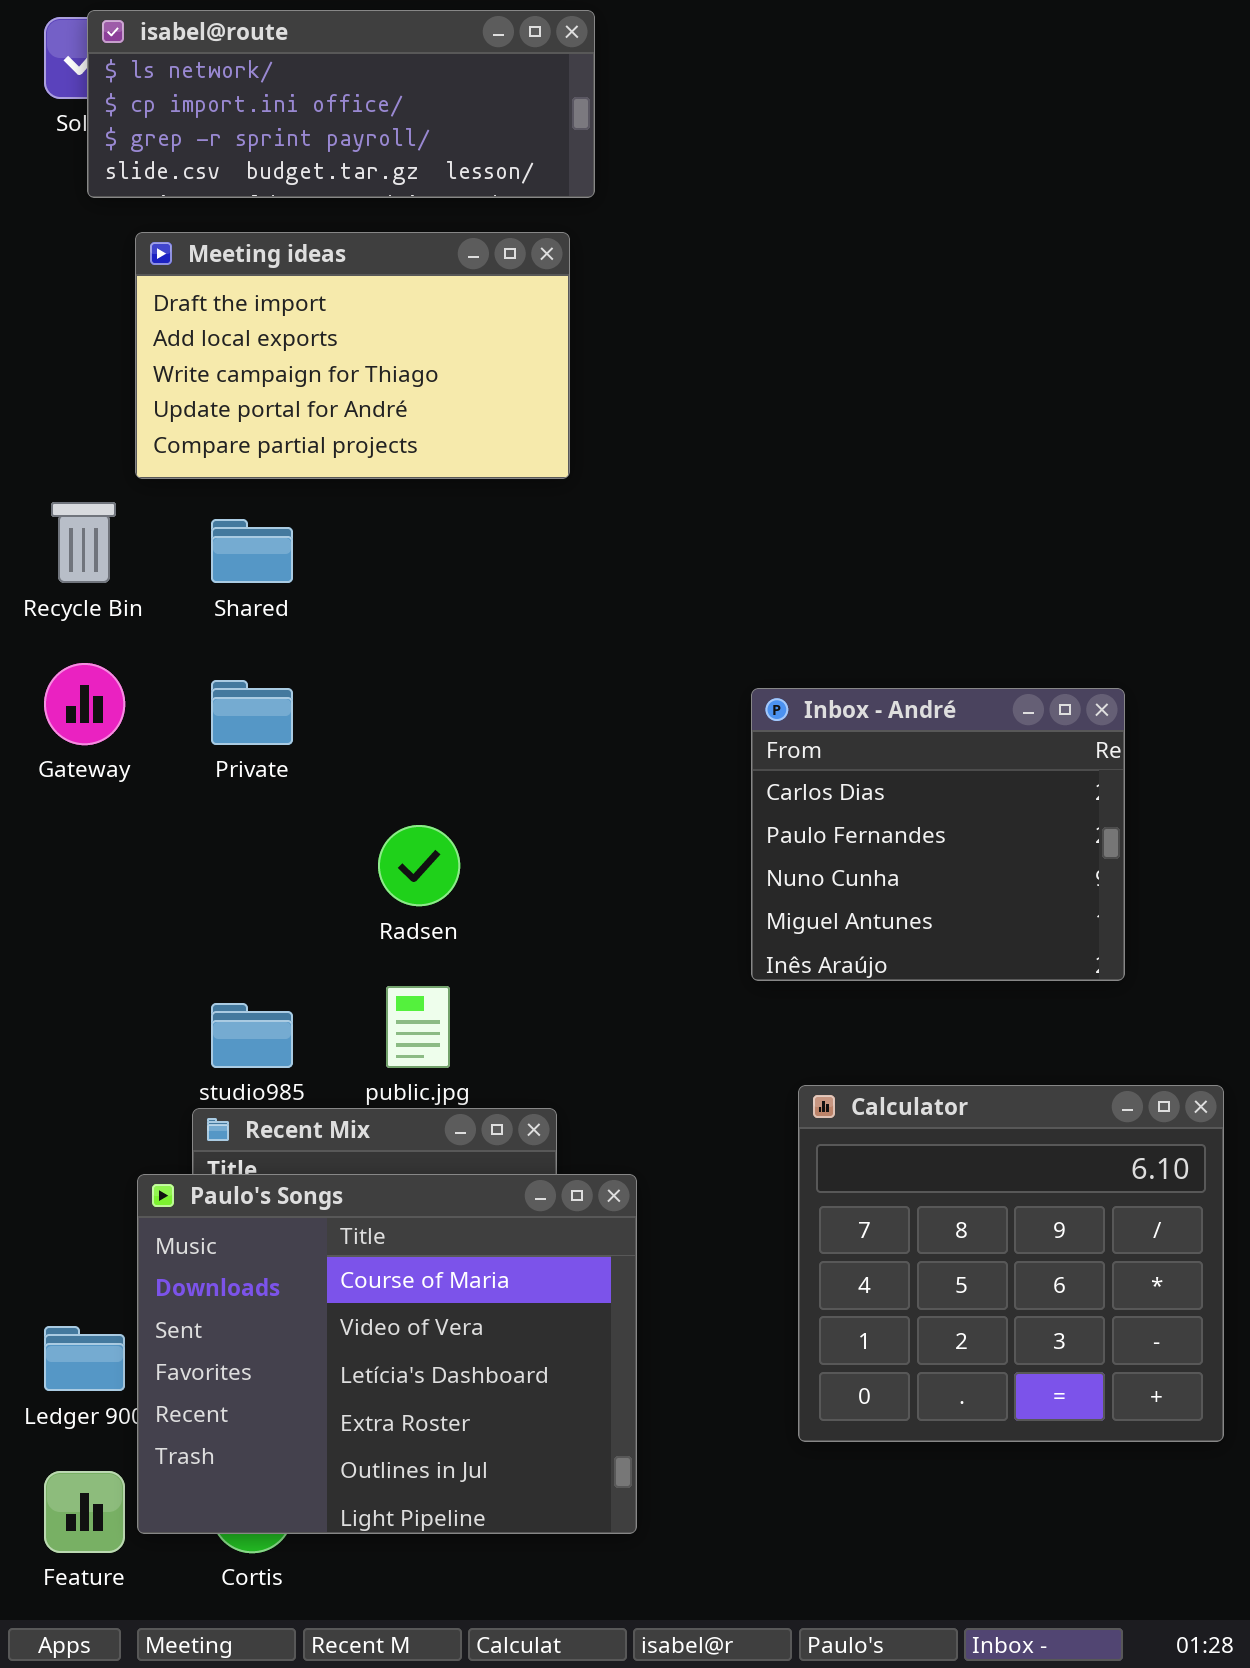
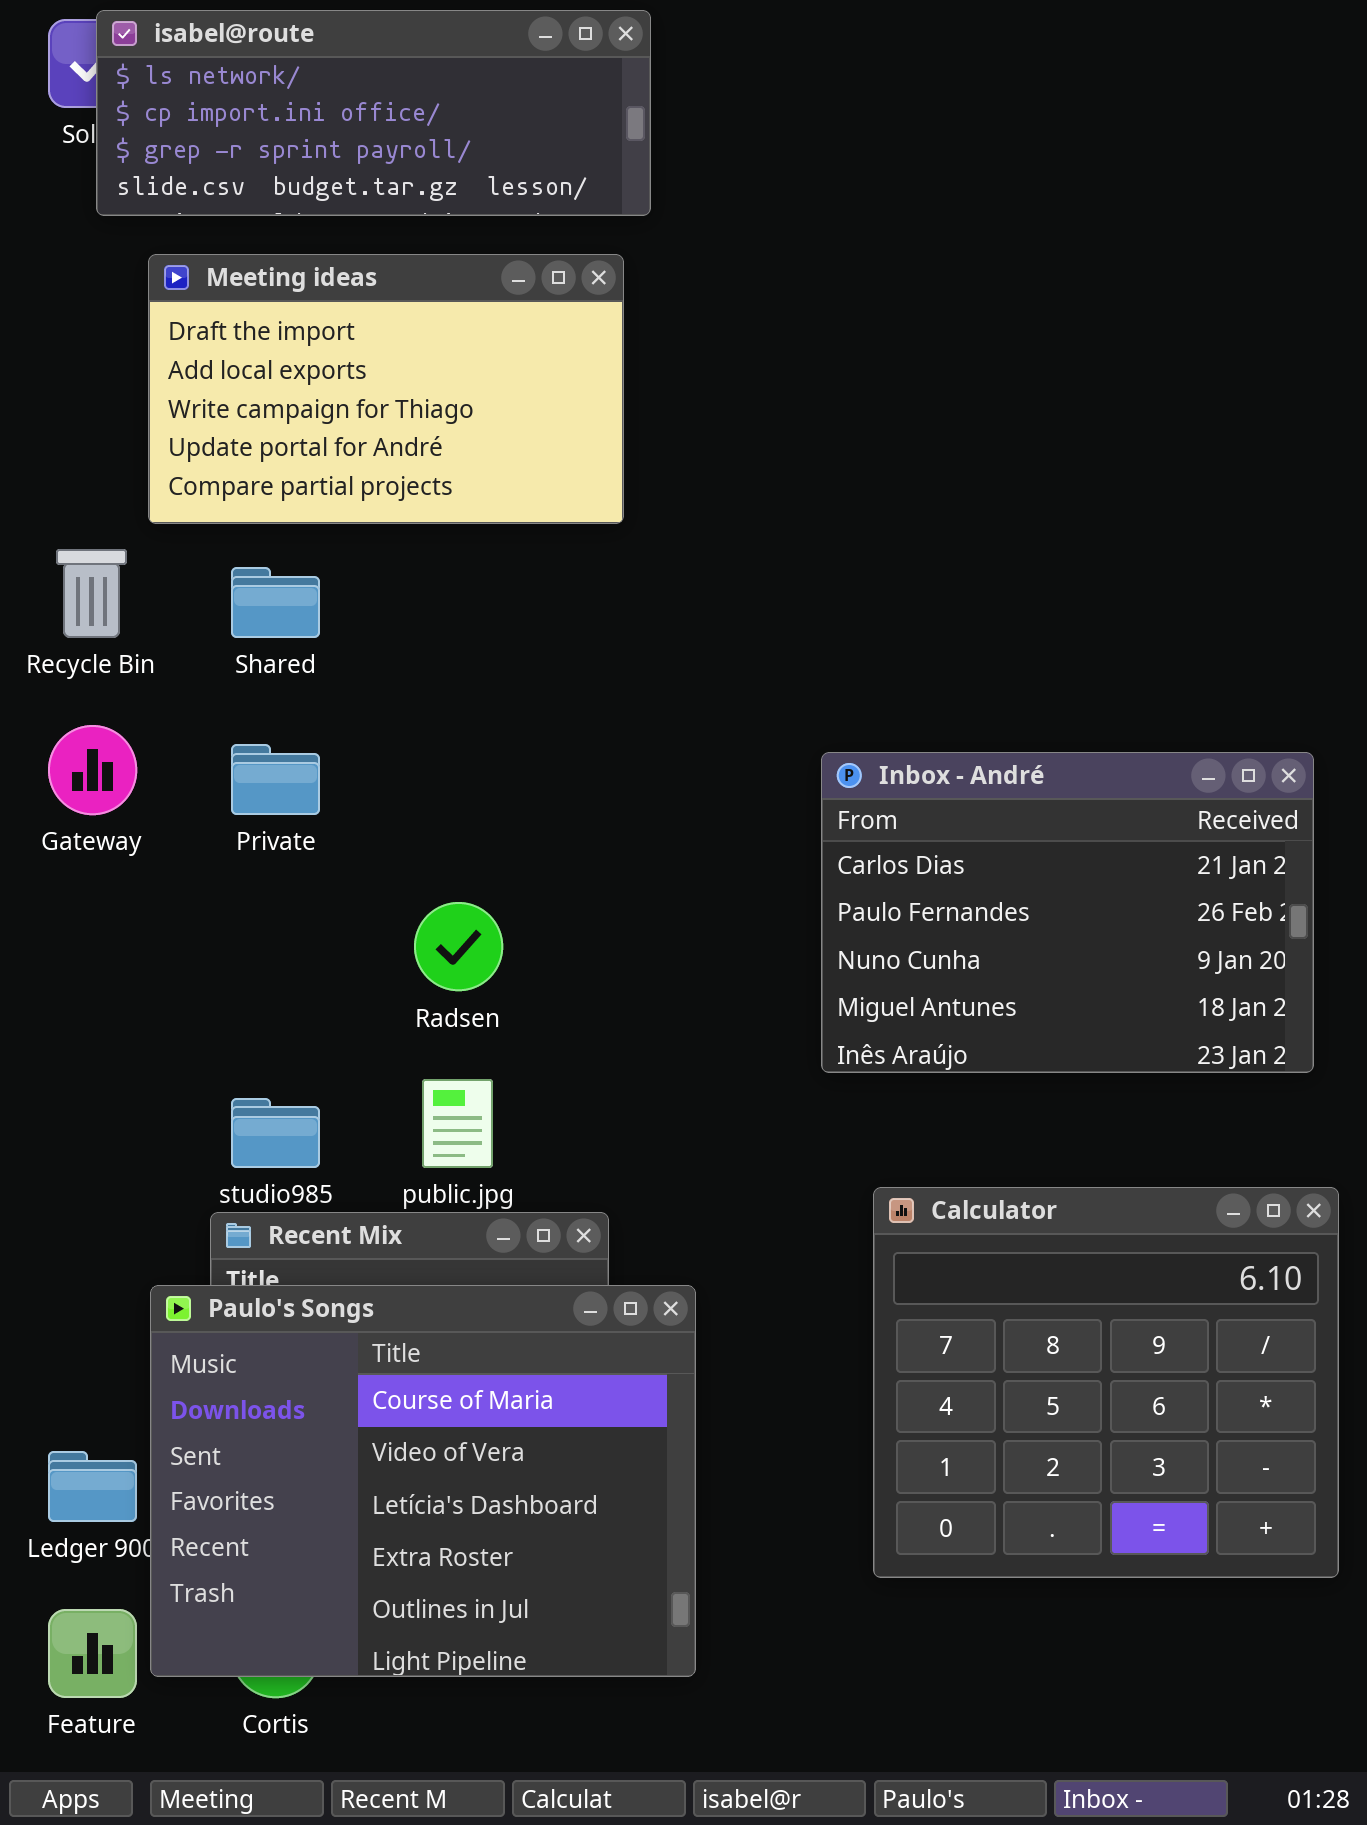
Inbox - André: [751,688,1125,981] -> [821,752,1314,1073], resized

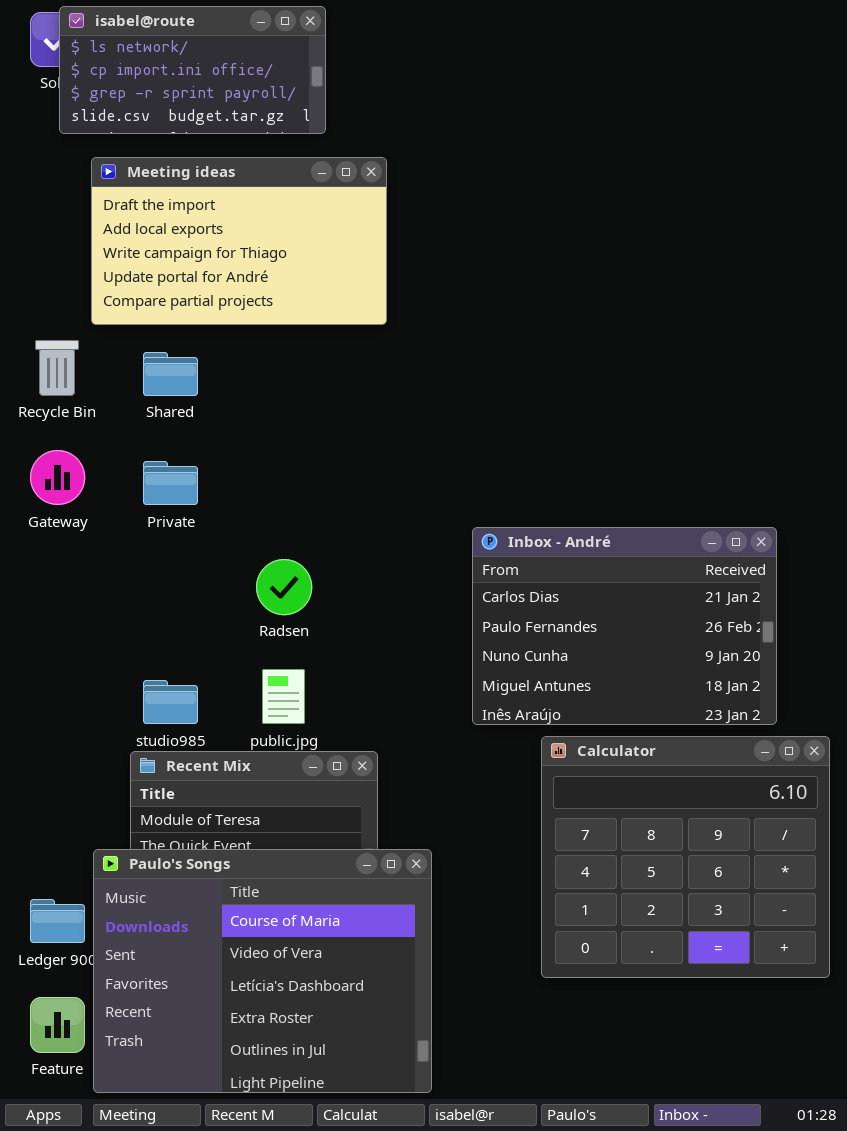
isabel@route: [96,10,651,216] -> [59,6,326,134], resized
Inbox - André: [821,752,1314,1073] -> [472,527,777,725], moved
Paulo's Songs: [150,1285,696,1677] -> [93,849,432,1093], moved

